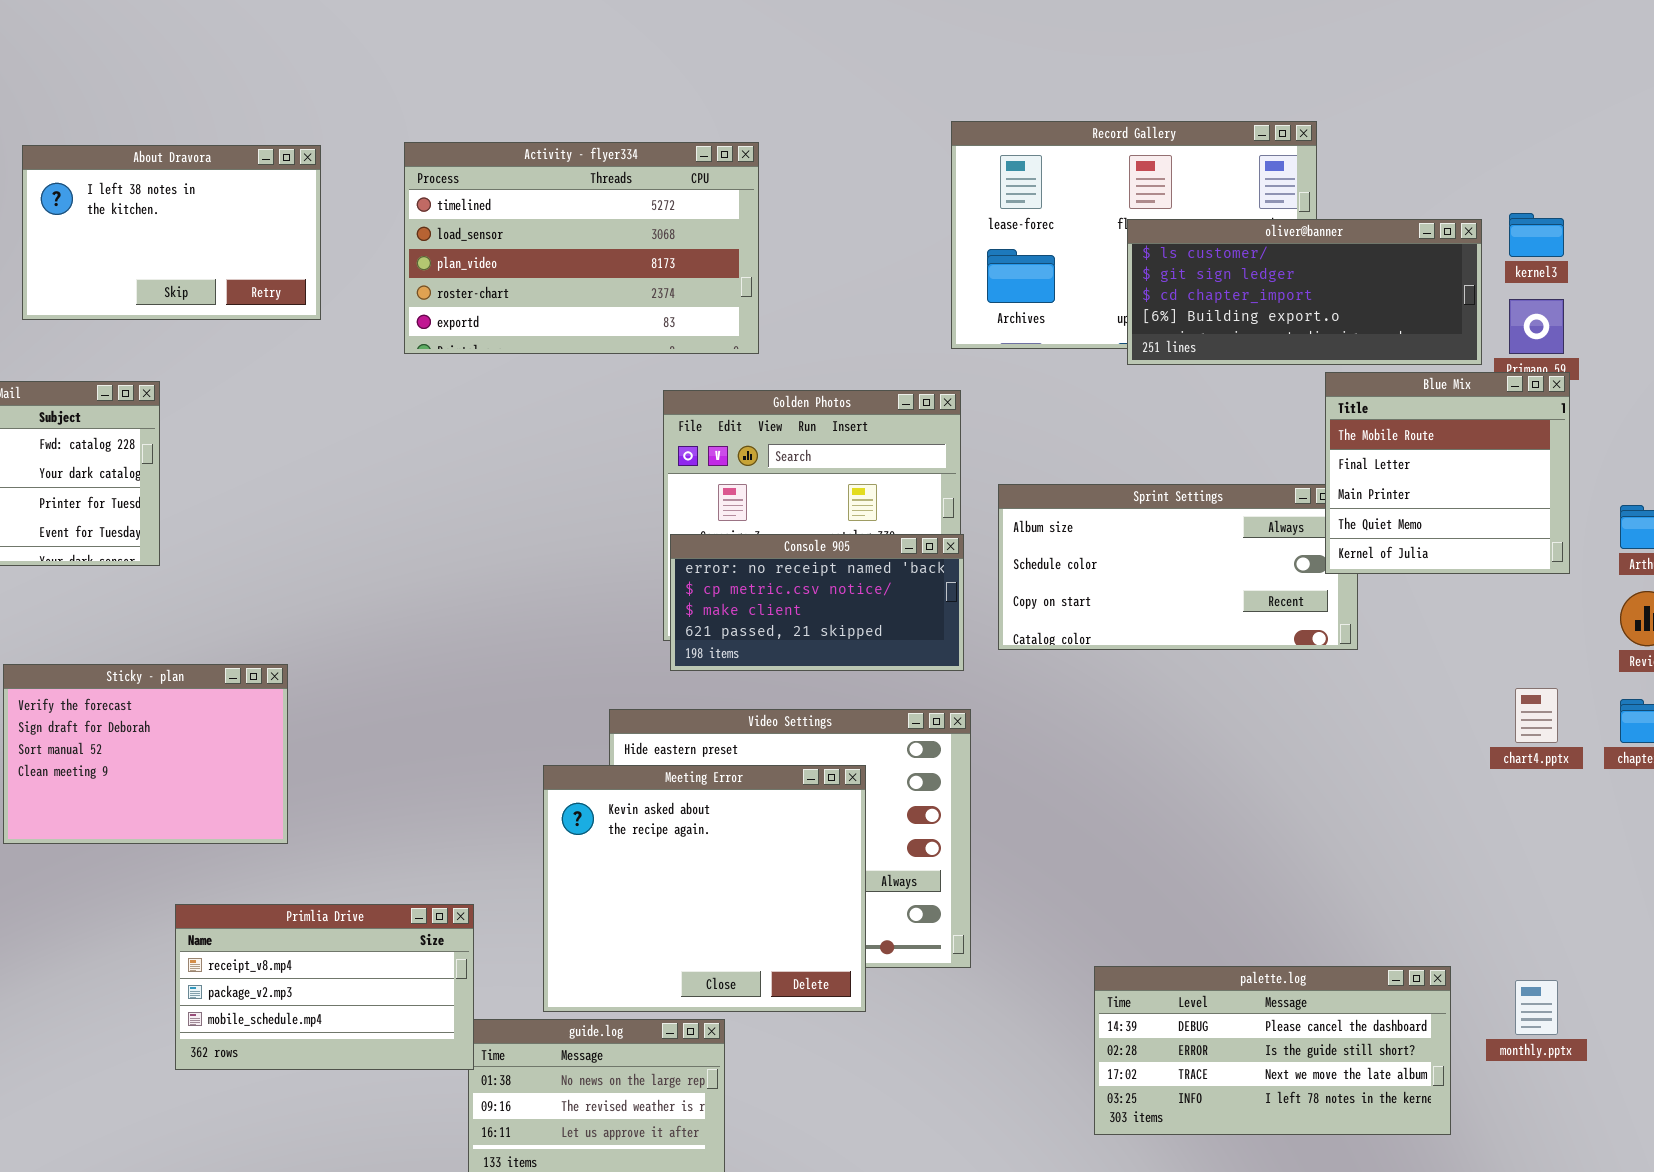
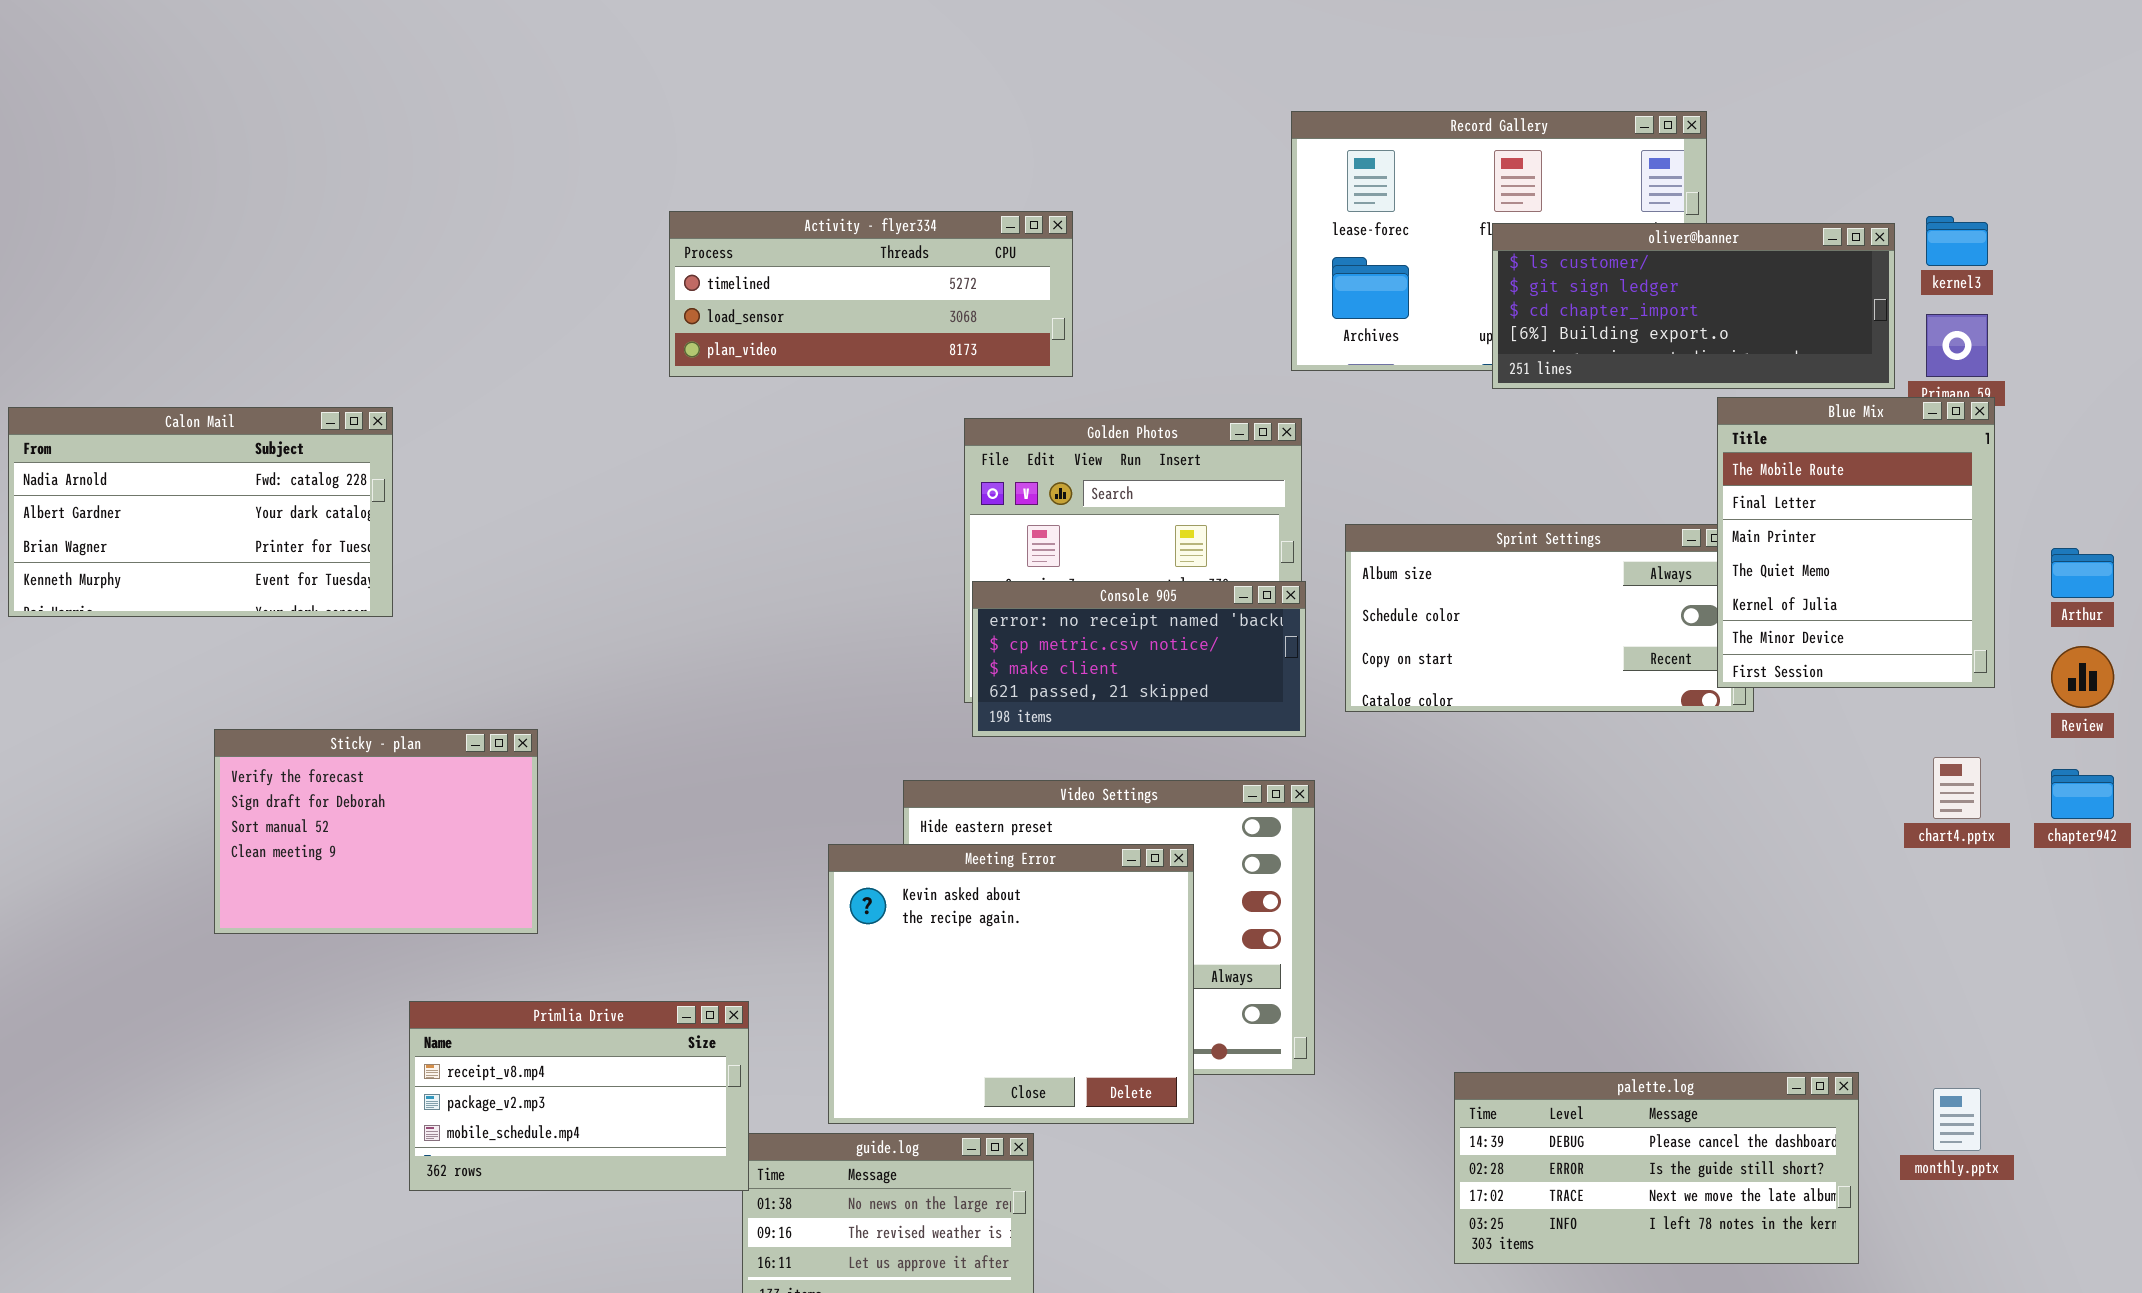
Activity - flyer334: [404,142,759,354] -> [669,211,1073,377], resized
About Dravora: [22,145,321,320] -> none, closed
Blue Mix: [1325,372,1570,574] -> [1717,397,1995,688], resized

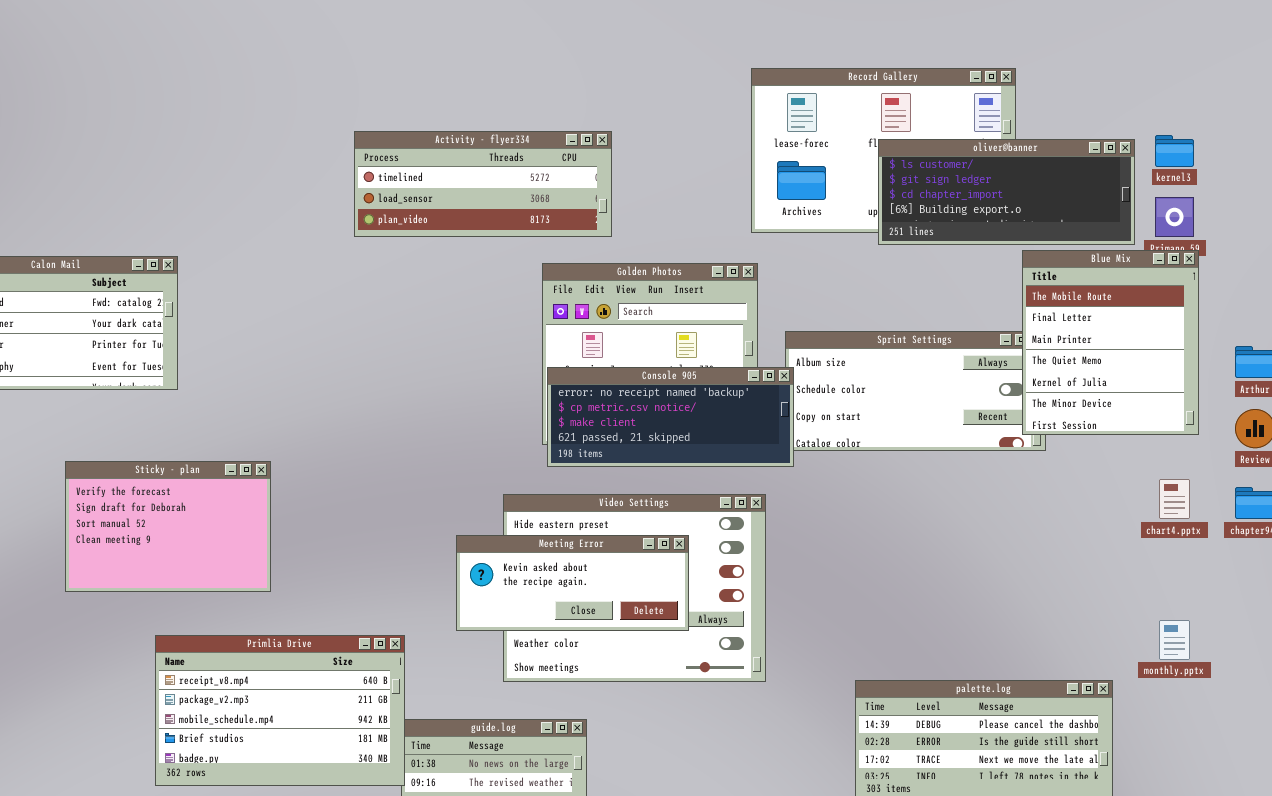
Console 905: [972,581,1306,737] -> [547,367,794,467], resized
Meeting Error: [828,844,1194,1124] -> [456,535,689,631], resized
Primlia Drive: [409,1001,749,1191] -> [155,635,405,786], resized
monthly.pptx: [1933,1088,1981,1151] -> [1159,620,1190,660], moved

